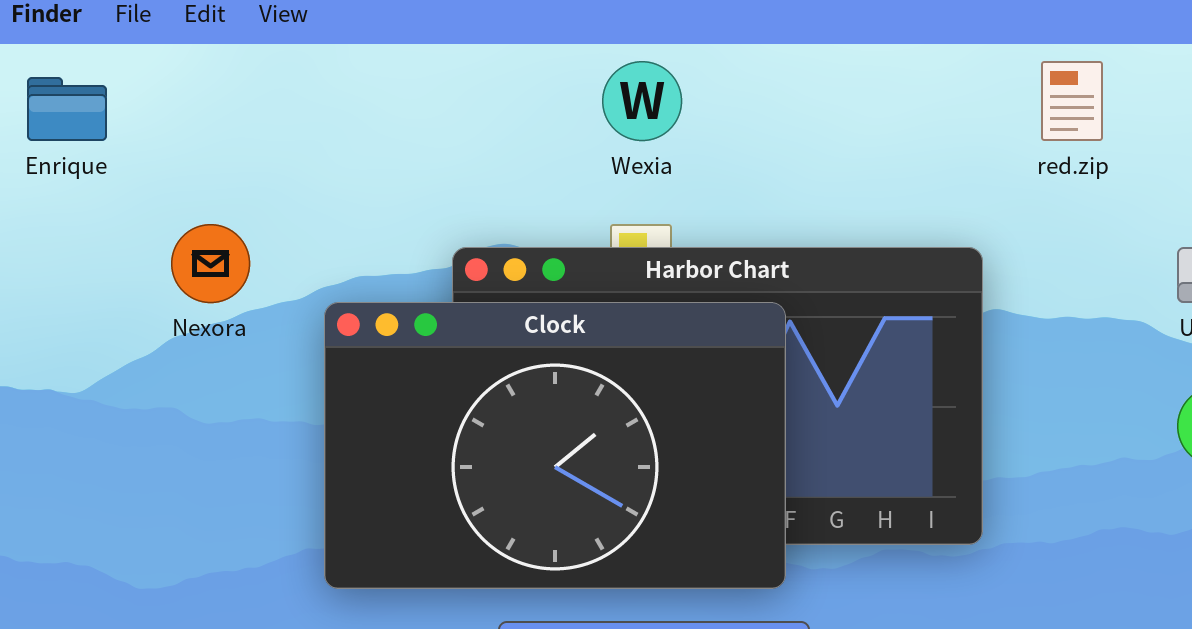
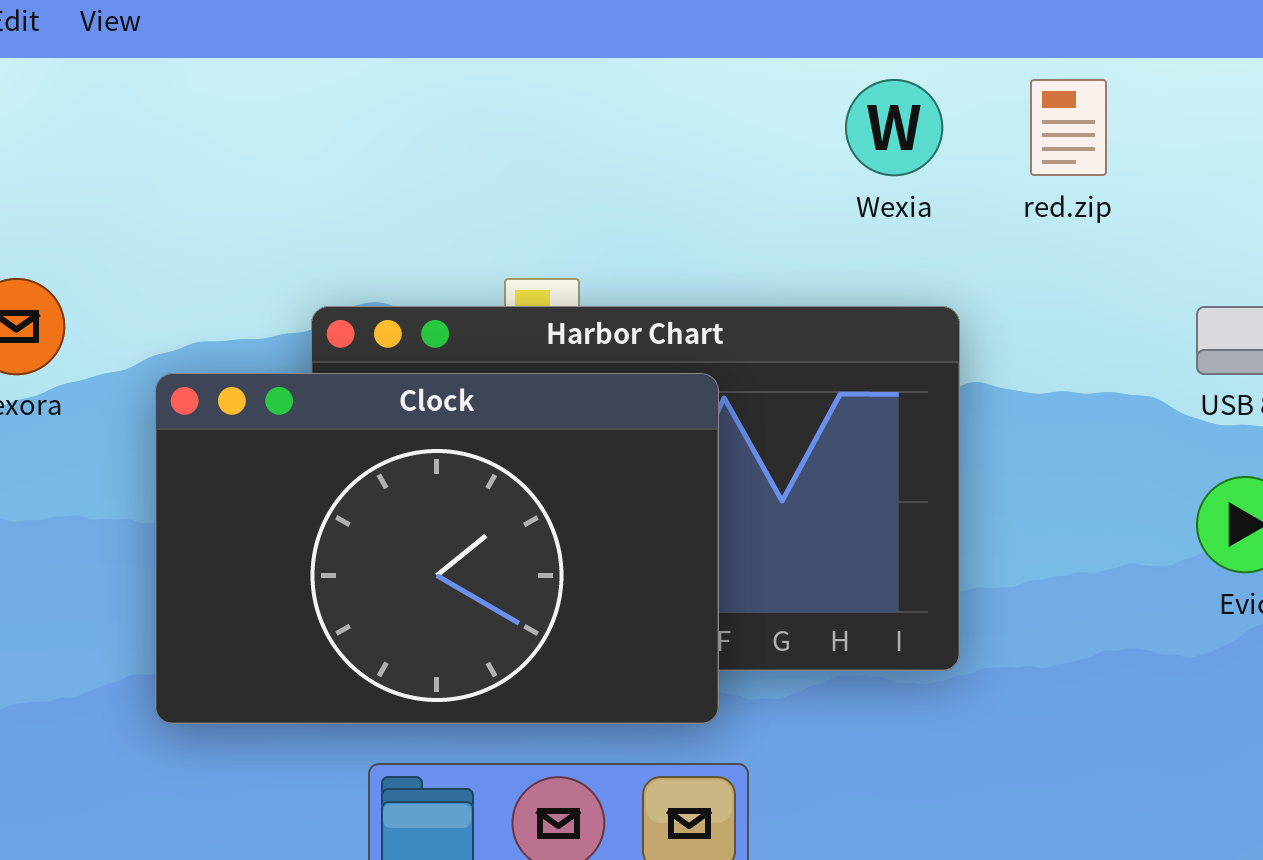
Wexia: [602,61,682,141] -> [845,79,943,176], moved

